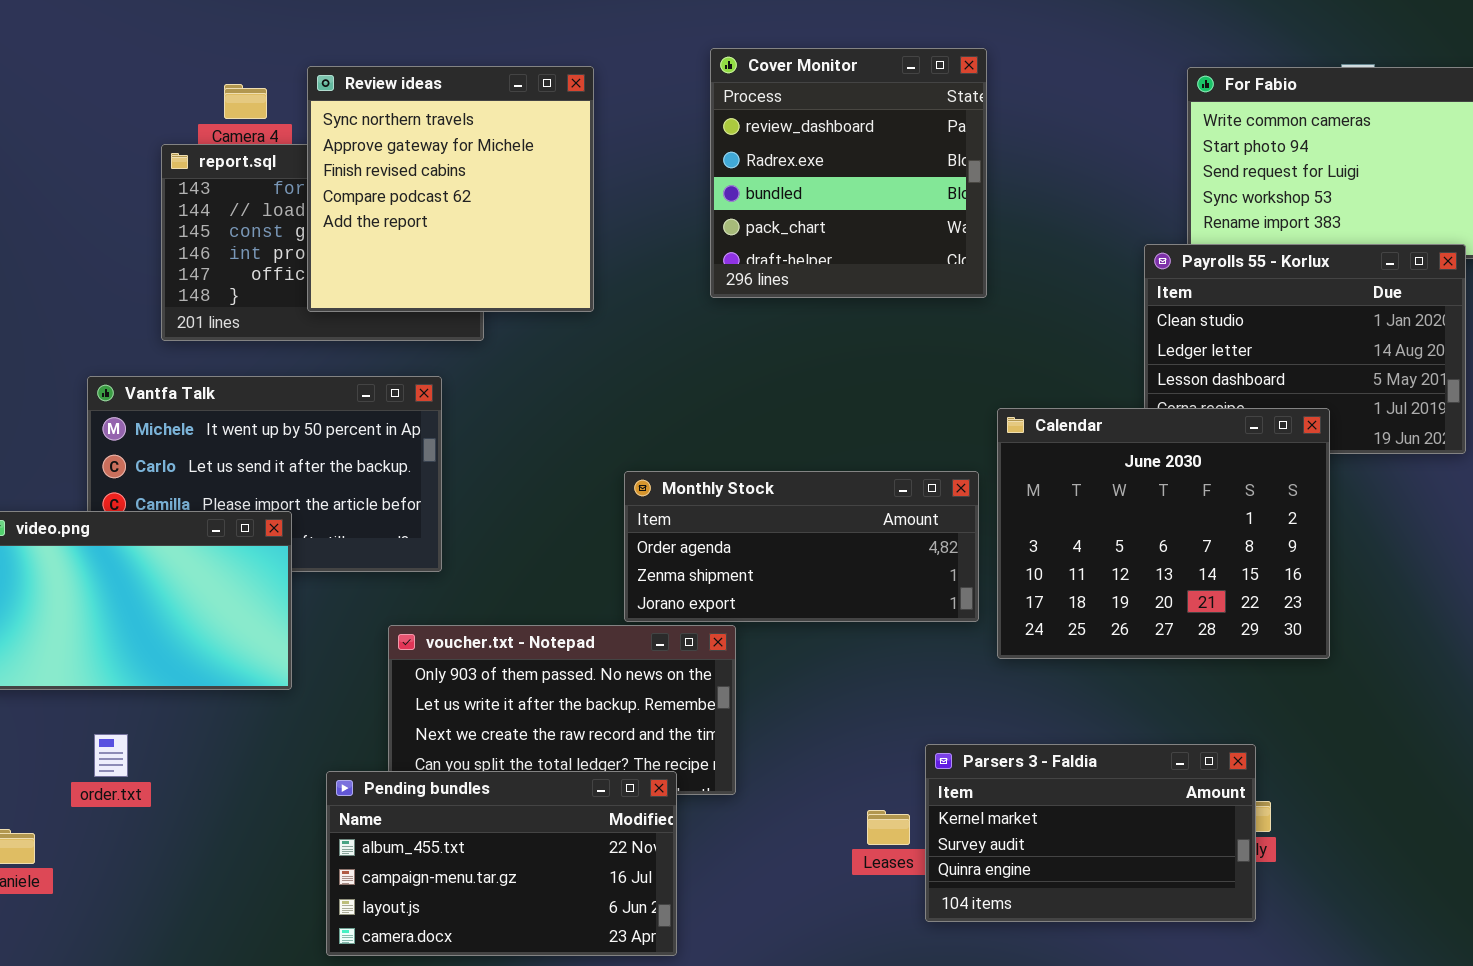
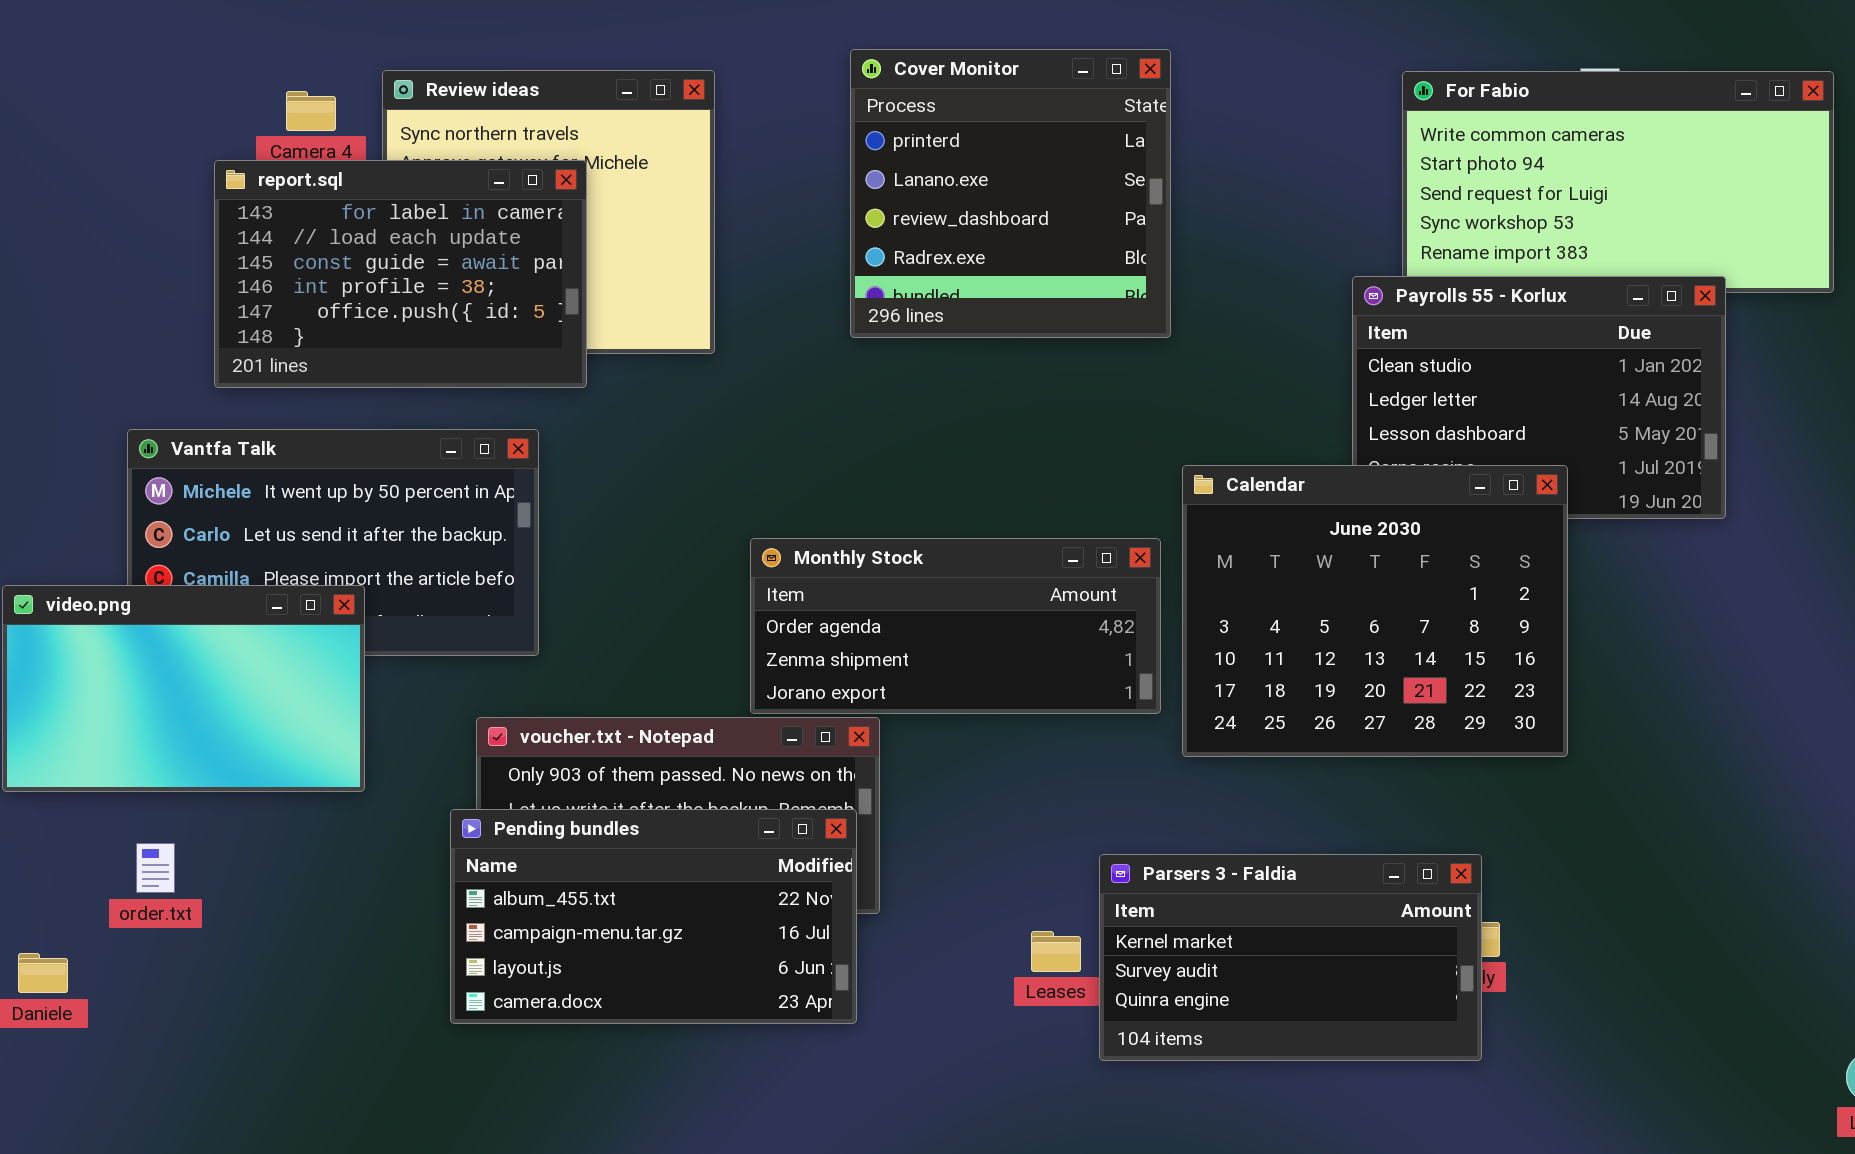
Cover Monitor: [710,48,987,298] -> [850,49,1171,338], scrolled up 2 rows
report.sql: [161,144,484,341] -> [214,160,587,388], raised
Pending bundles: [326,771,677,956] -> [450,809,857,1024], moved

